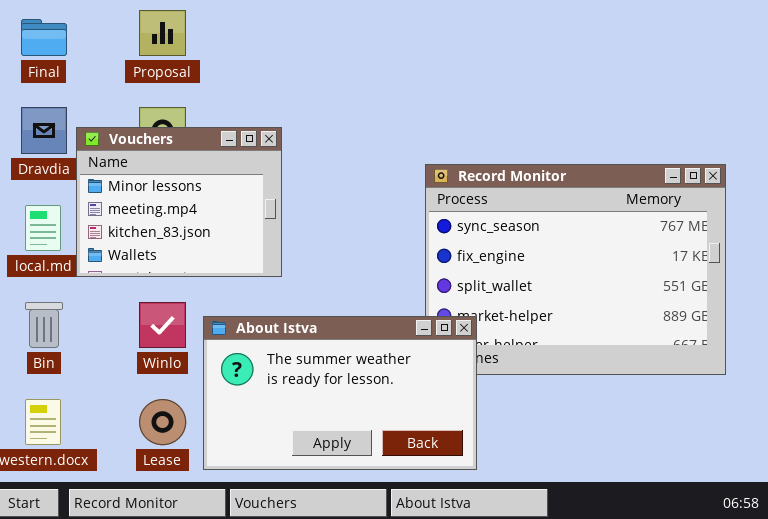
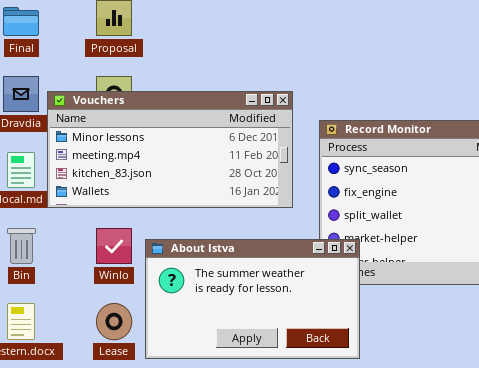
Vouchers: [76,127,282,277] -> [47,91,293,208], resized

